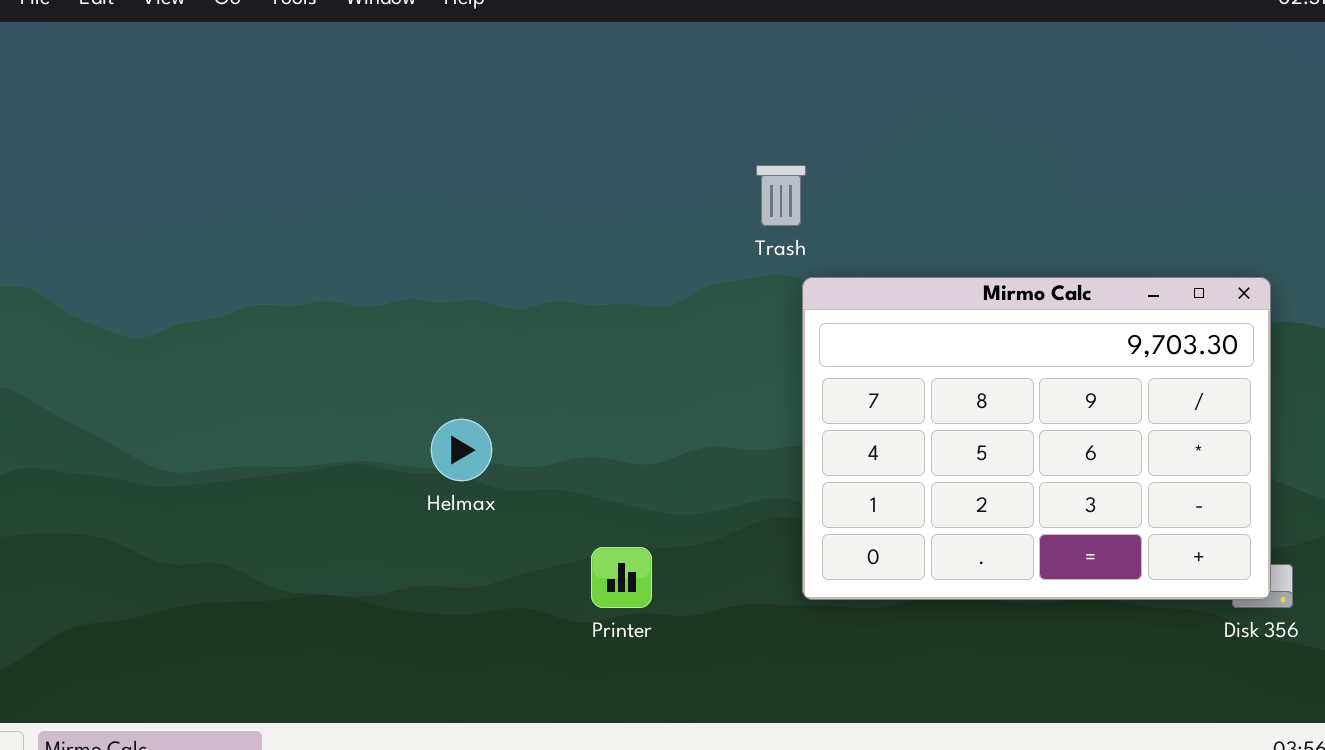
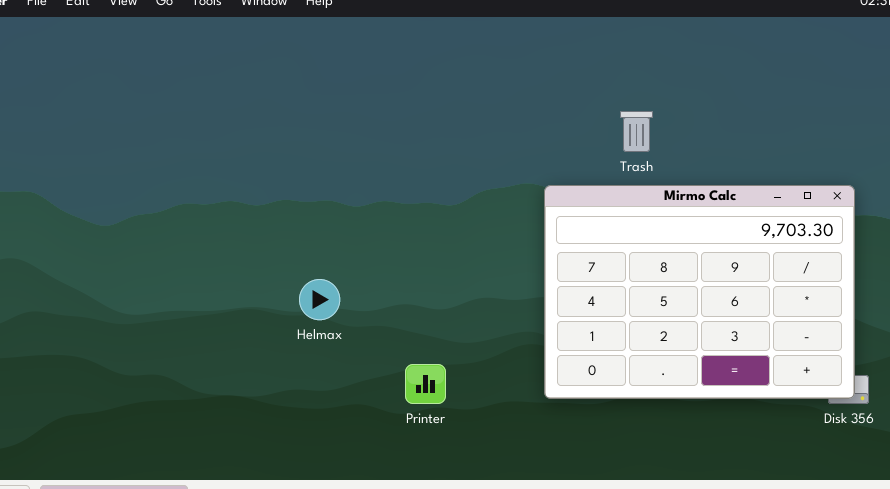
Trash: [756,165,806,226] -> [620,111,653,152], moved

